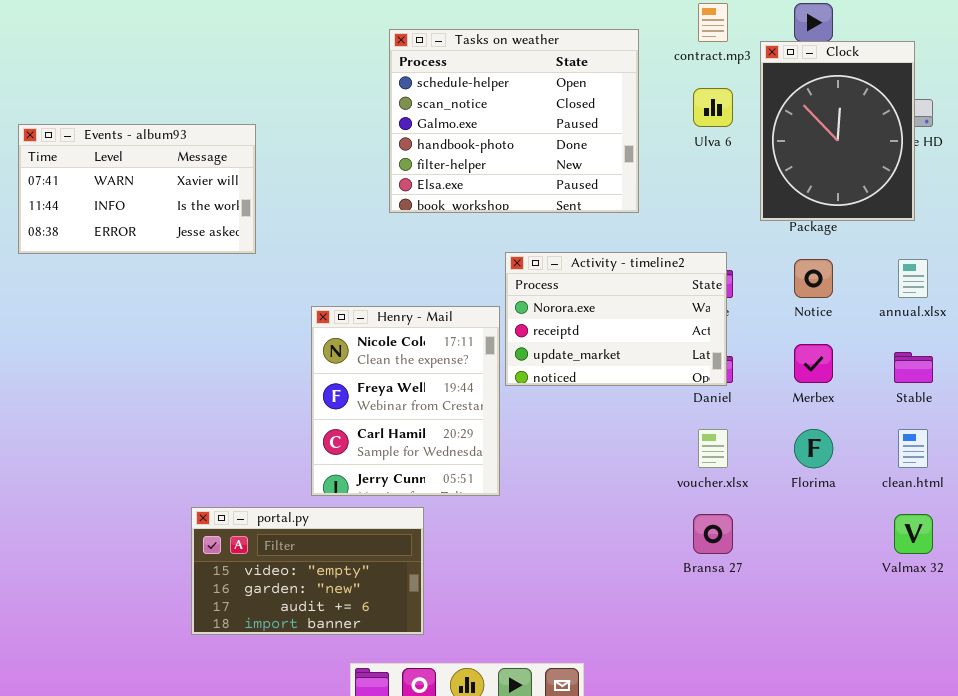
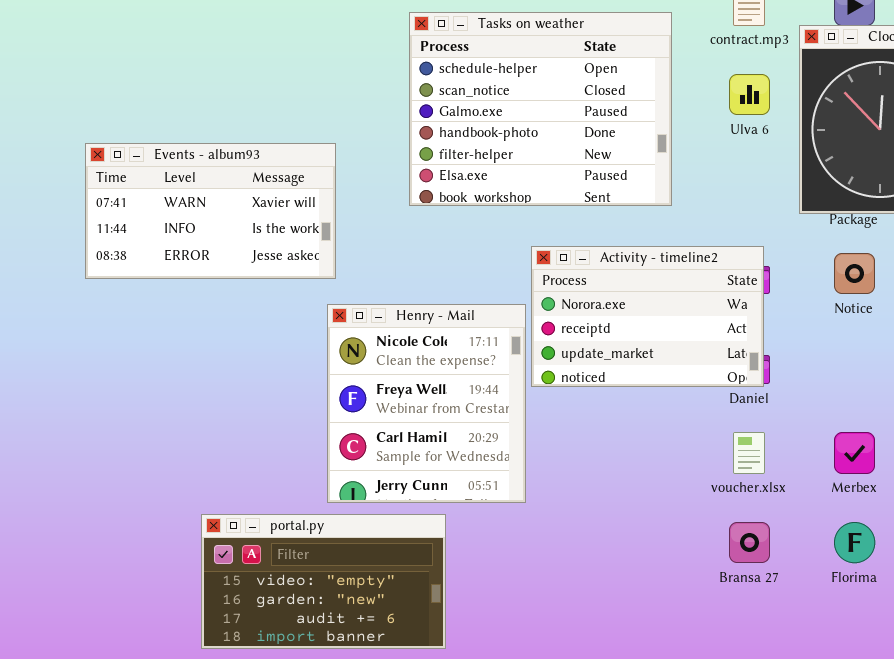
Events - album93: [18,124,256,254] -> [85,143,336,279], moved
Merbex: [794,344,833,383] -> [834,432,875,474], moved
Florima: [794,429,833,468] -> [834,522,875,563], moved

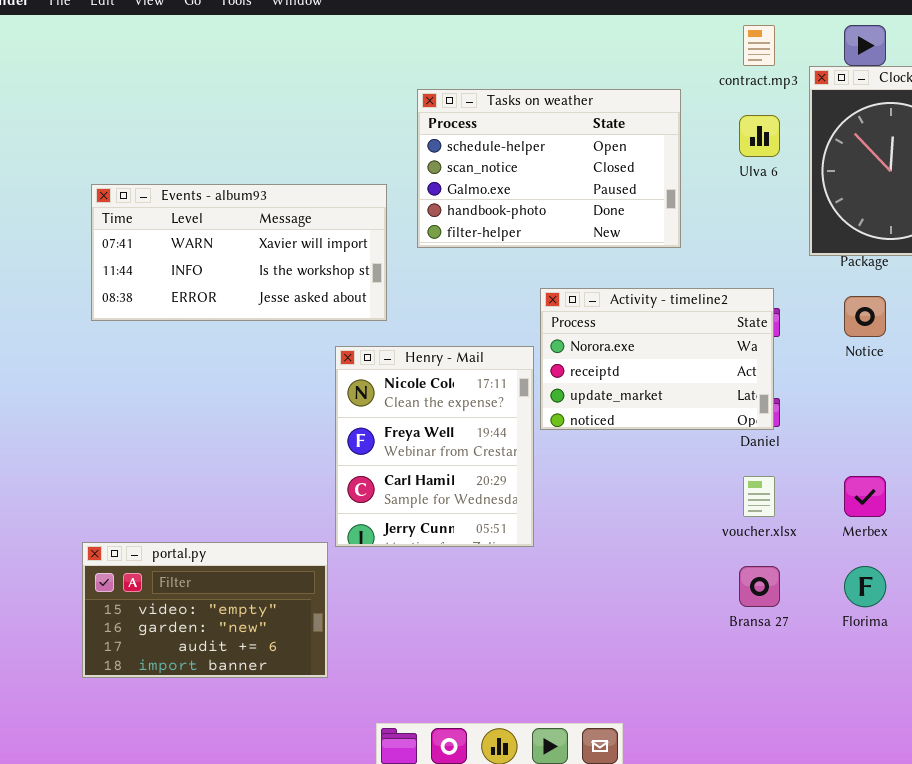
Tasks on weather: [409,12,672,206] -> [417,89,681,248], resized
Events - album93: [85,143,336,279] -> [91,184,387,321], resized
portal.py: [201,514,446,649] -> [82,542,328,678], moved

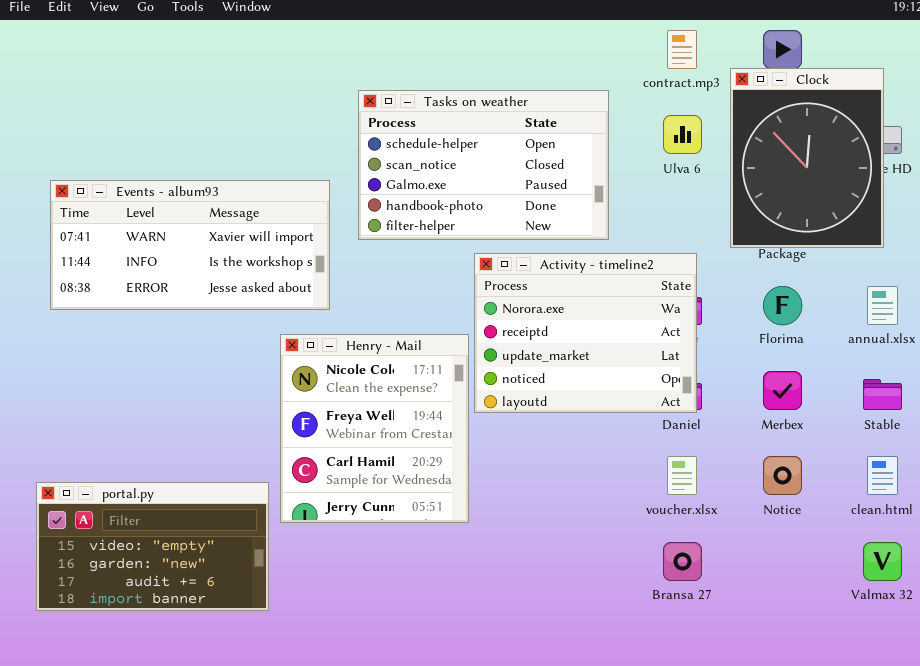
Activity - timeline2: [540,288,774,430] -> [474,253,697,413], resized
Notice: [844,296,886,337] -> [763,456,802,495], moved
Merbex: [844,476,886,517] -> [763,371,802,410], moved
portal.py: [82,542,328,678] -> [36,482,269,611], moved
Florima: [844,566,886,607] -> [763,286,802,325], moved

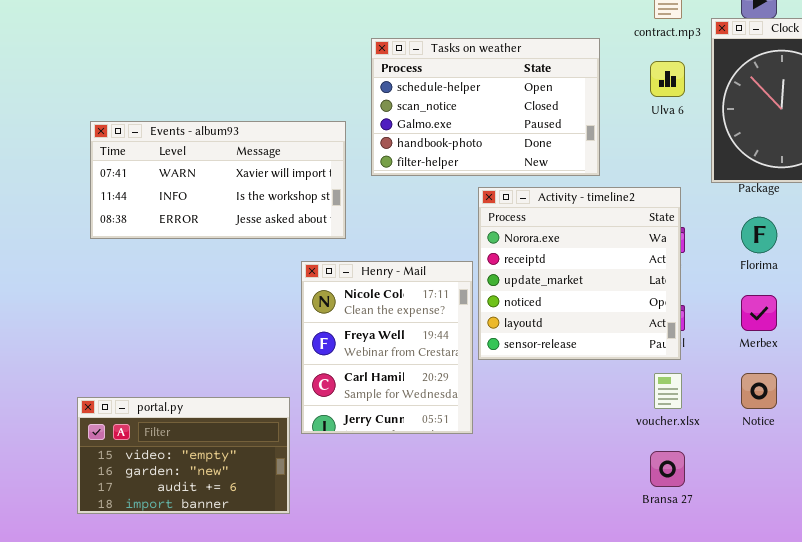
Activity - timeline2: [474,253,697,413] -> [478,187,681,360], resized

